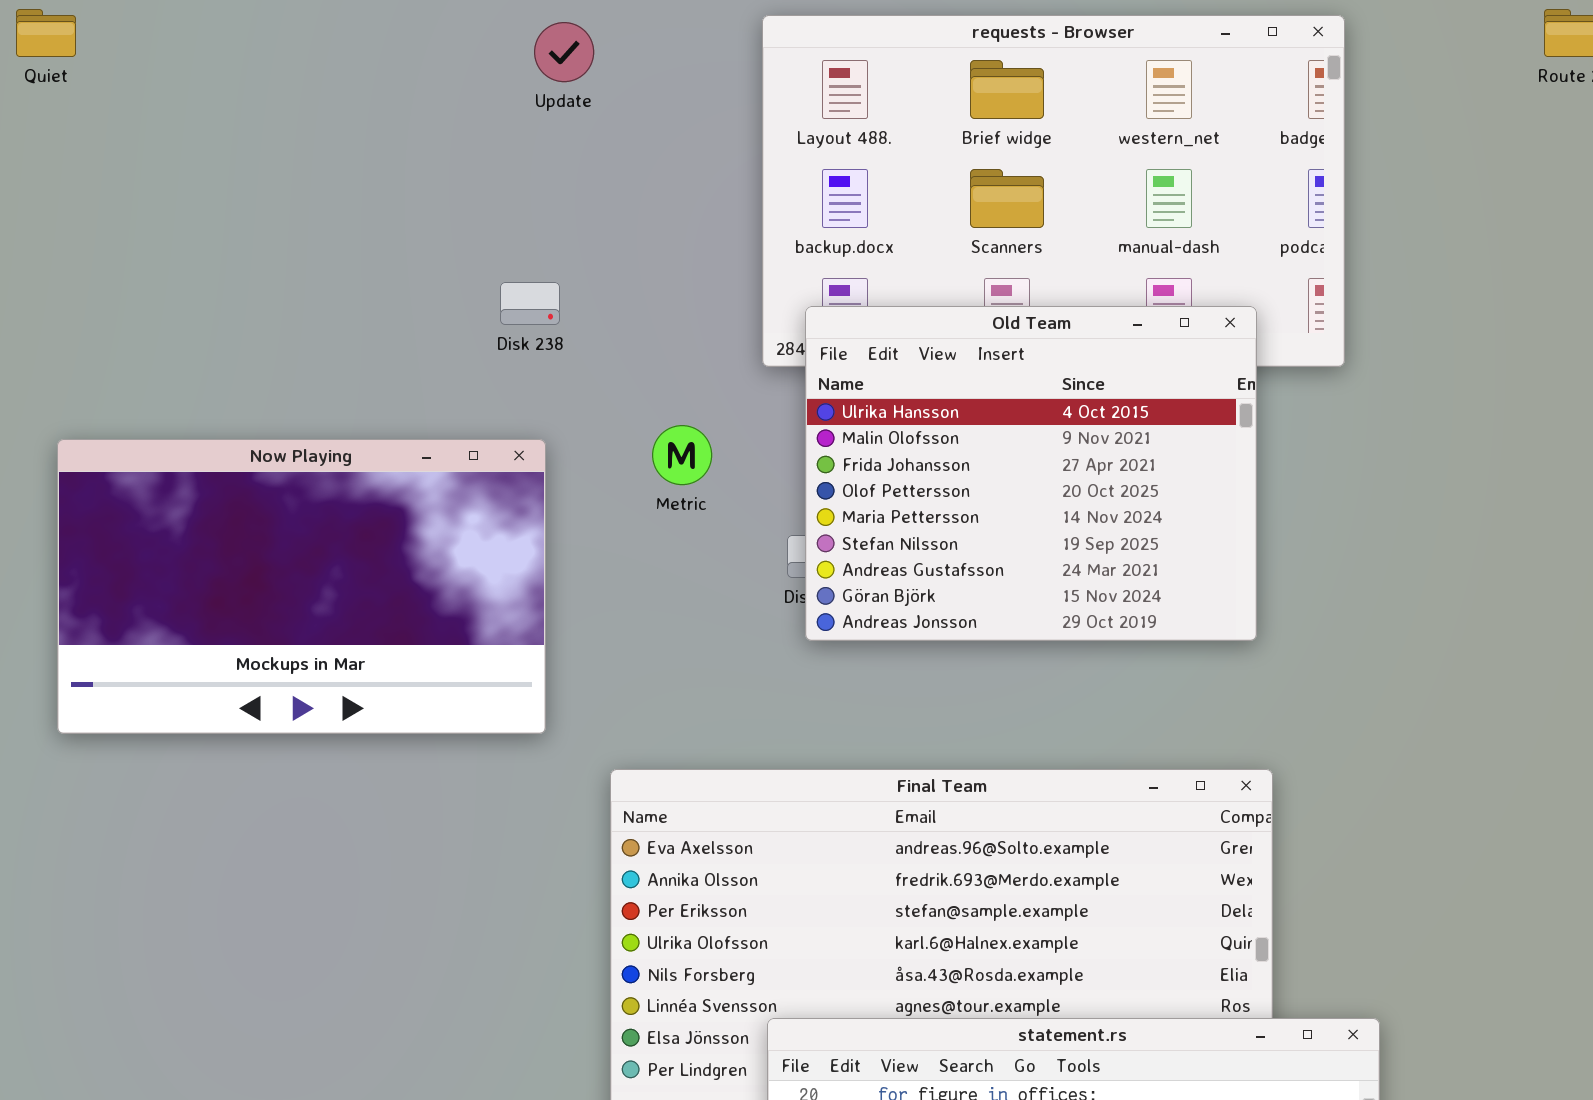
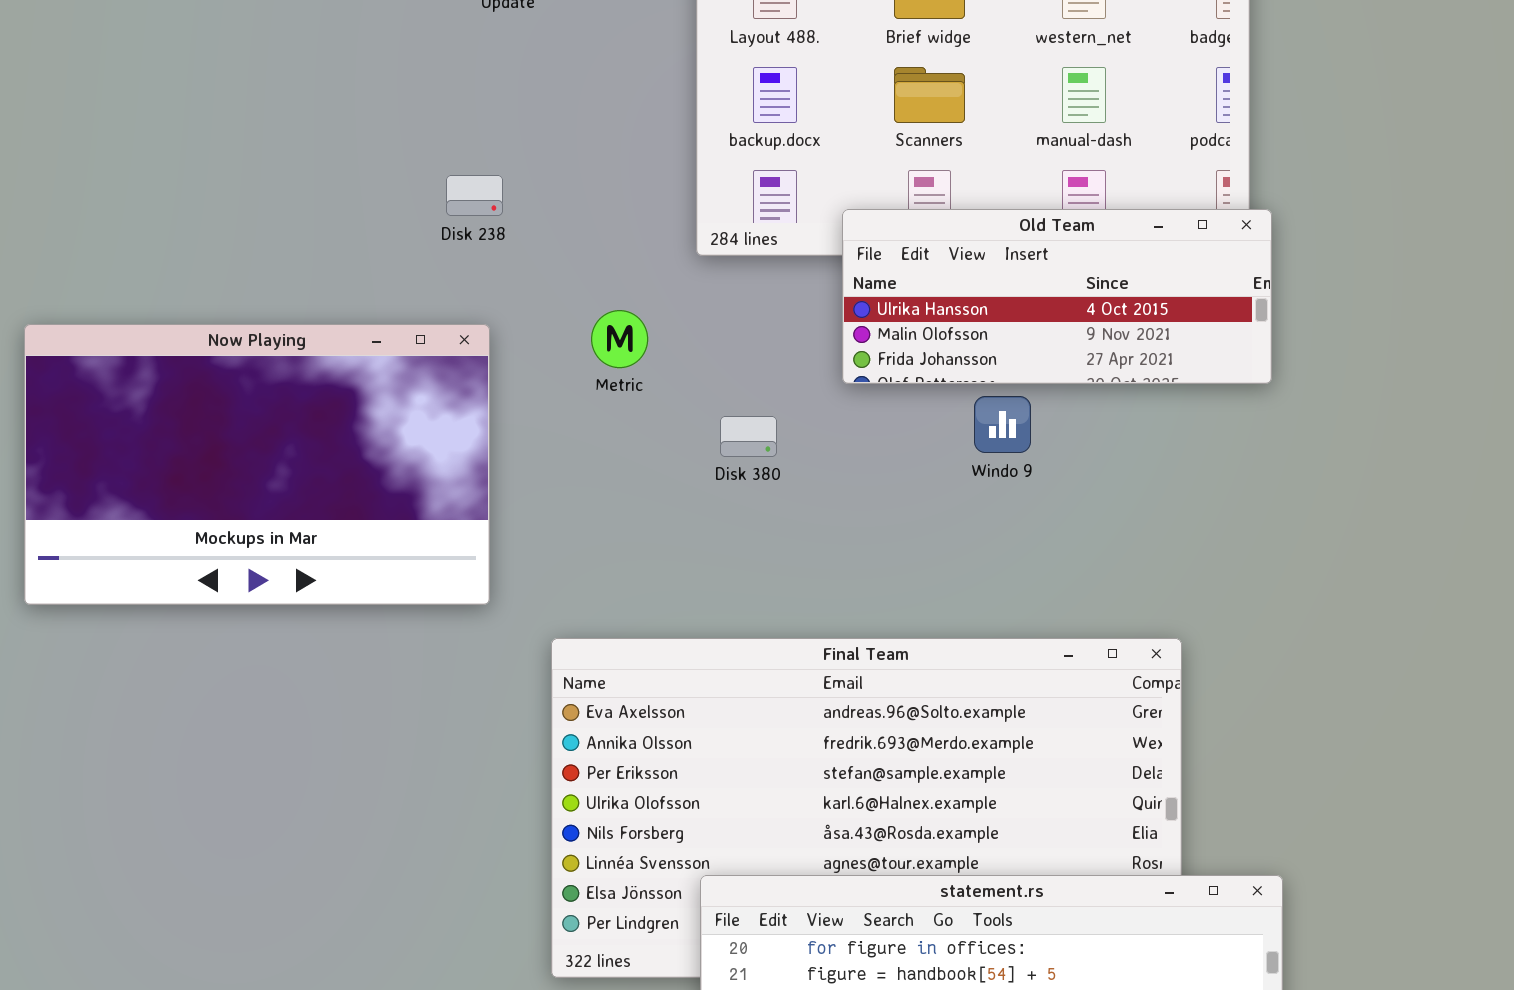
Old Team: [805,306,1257,641] -> [842,209,1272,384], moved, resized

